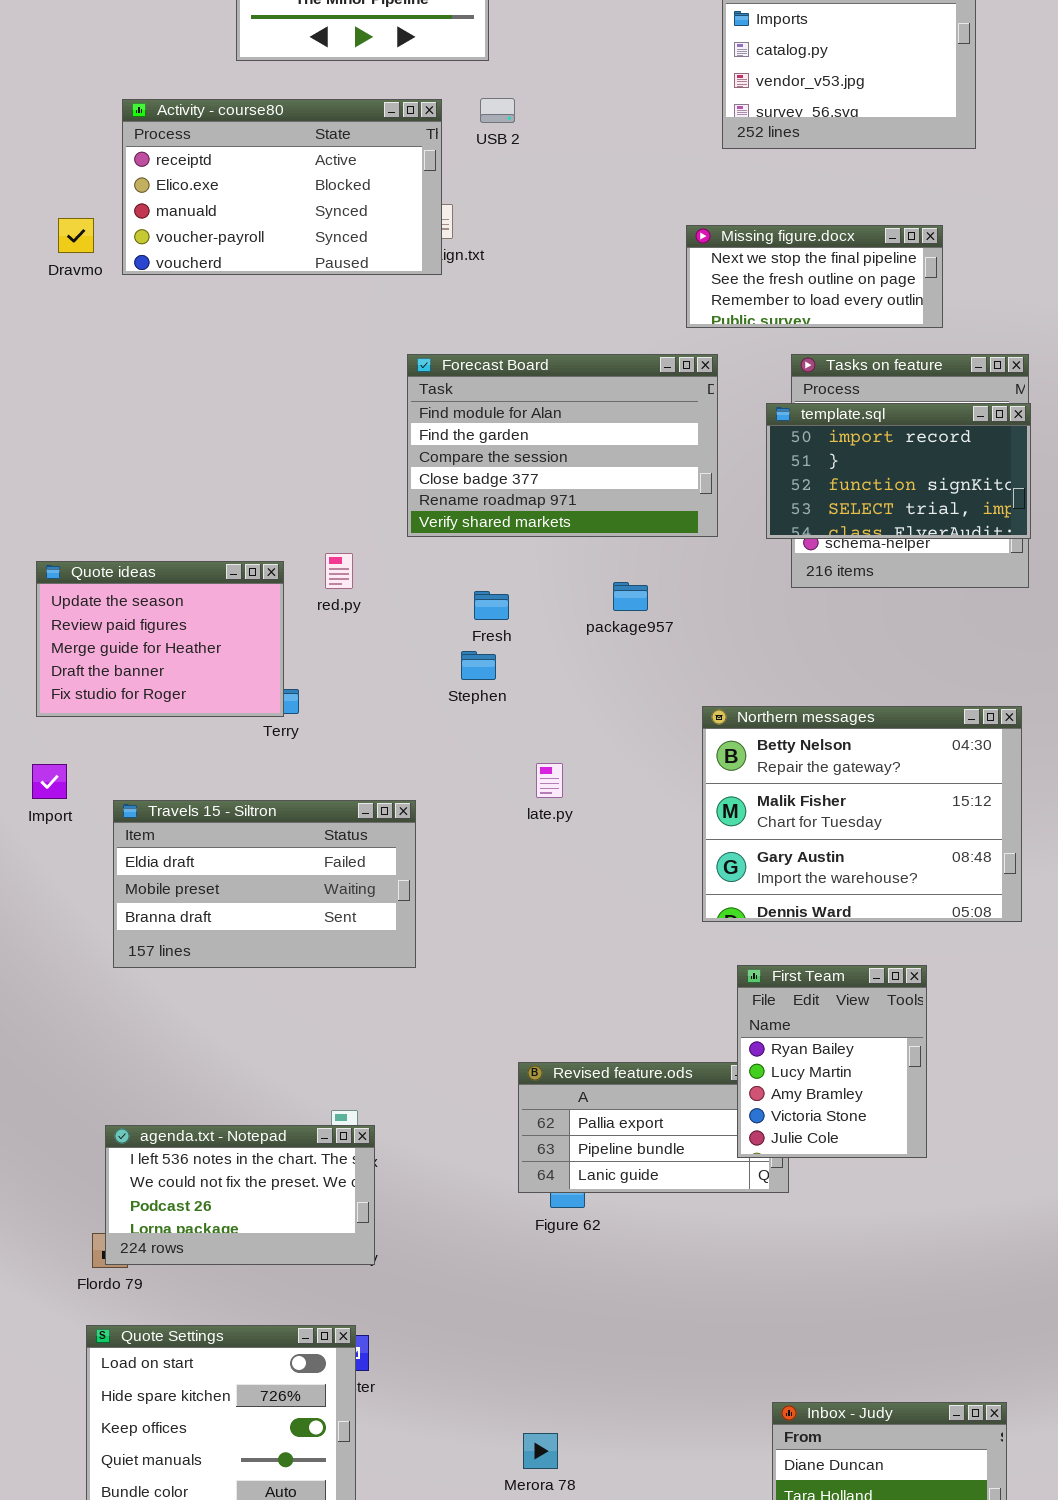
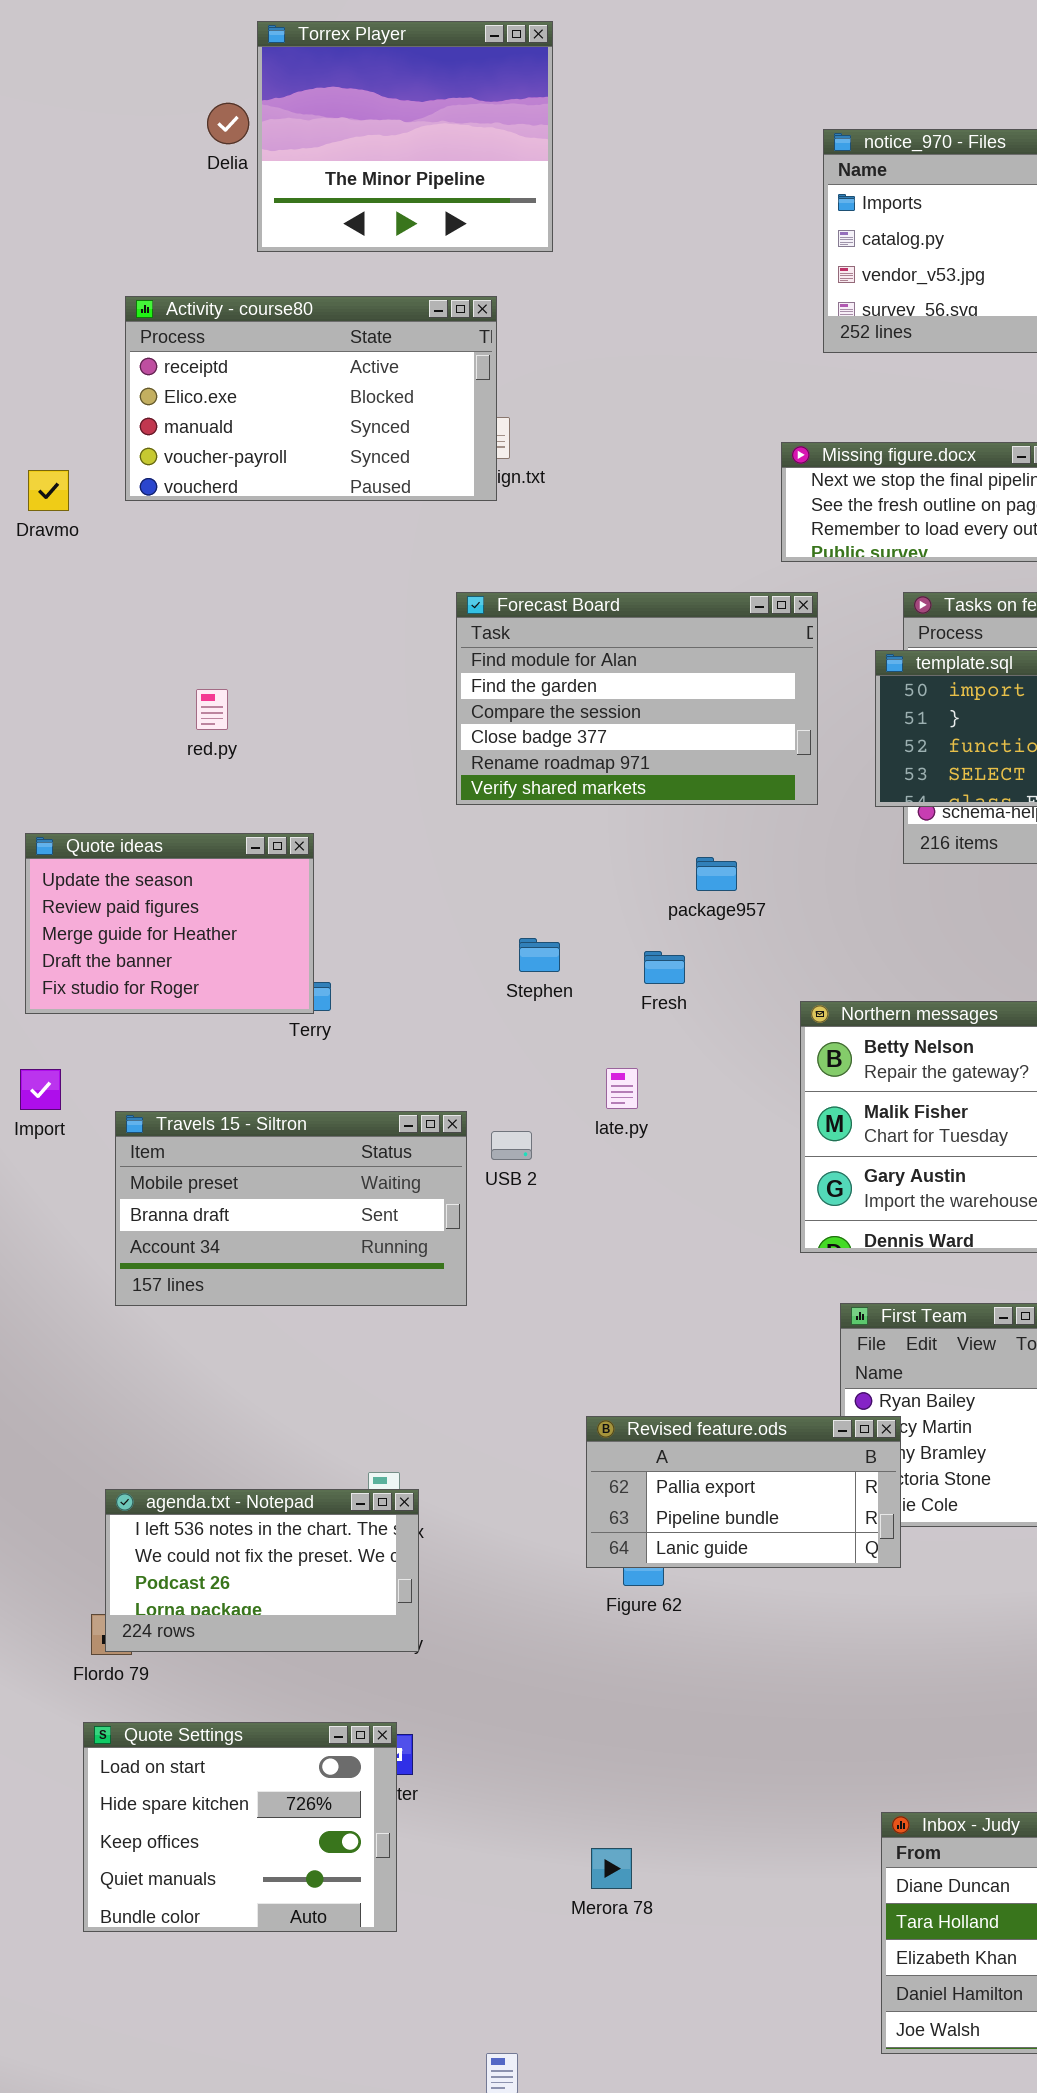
USB 2: [480,98,515,123] -> [491,1131,532,1160], moved
Dravmo: [58,218,94,253] -> [28,470,69,511], moved
red.py: [325,553,353,589] -> [196,689,228,730], moved
Fresh: [474,591,509,620] -> [644,951,685,984], moved
Travels 15 - Siltron: [113,800,416,968] -> [115,1111,467,1306], scrolled down 1 row
Revised feature.ods: [518,1062,789,1193] -> [586,1416,901,1568], raised

